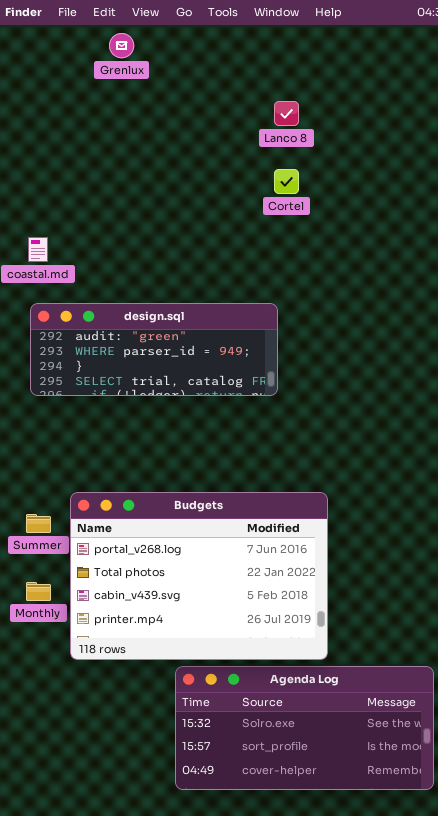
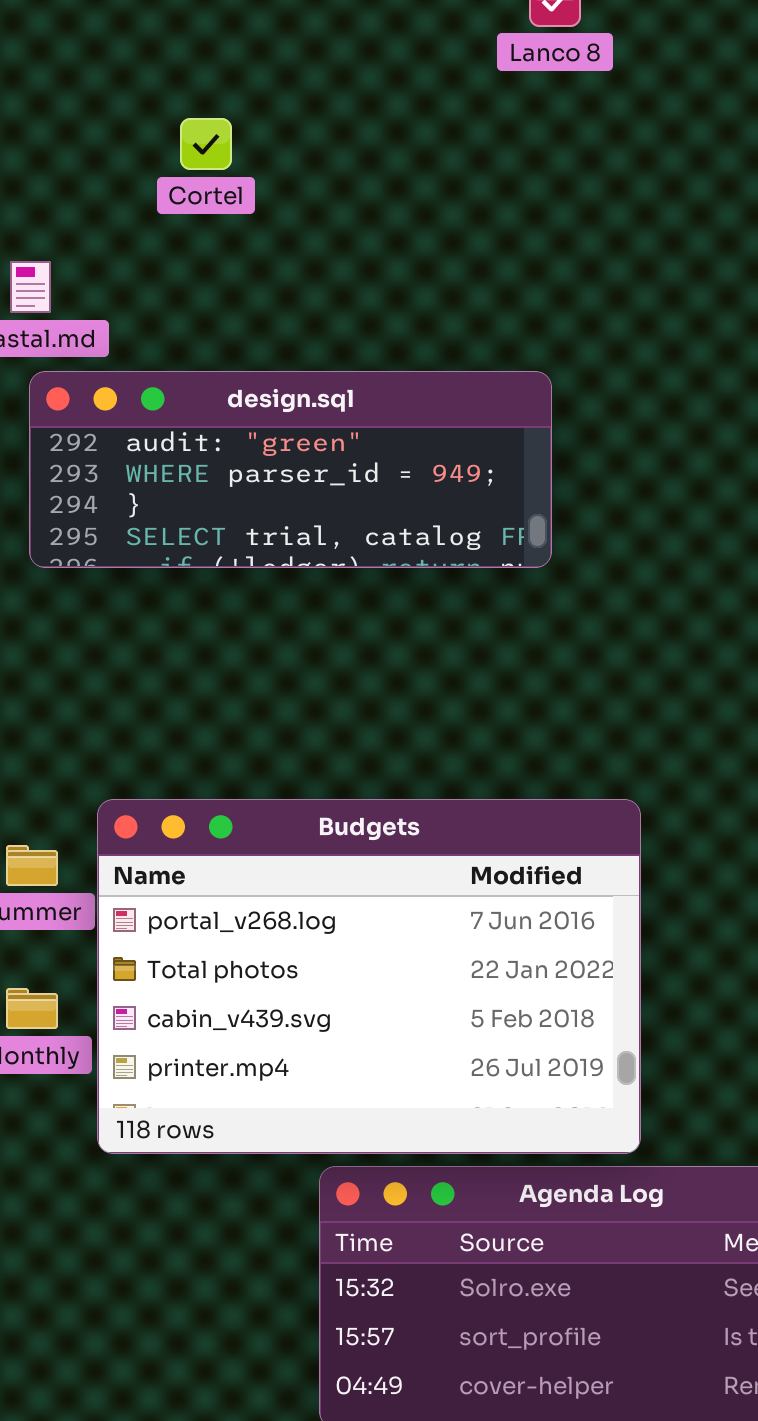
Cortel: [274,169,299,194] -> [180,118,232,170], moved
design.sql: [30,303,278,396] -> [29,371,552,568], moved

